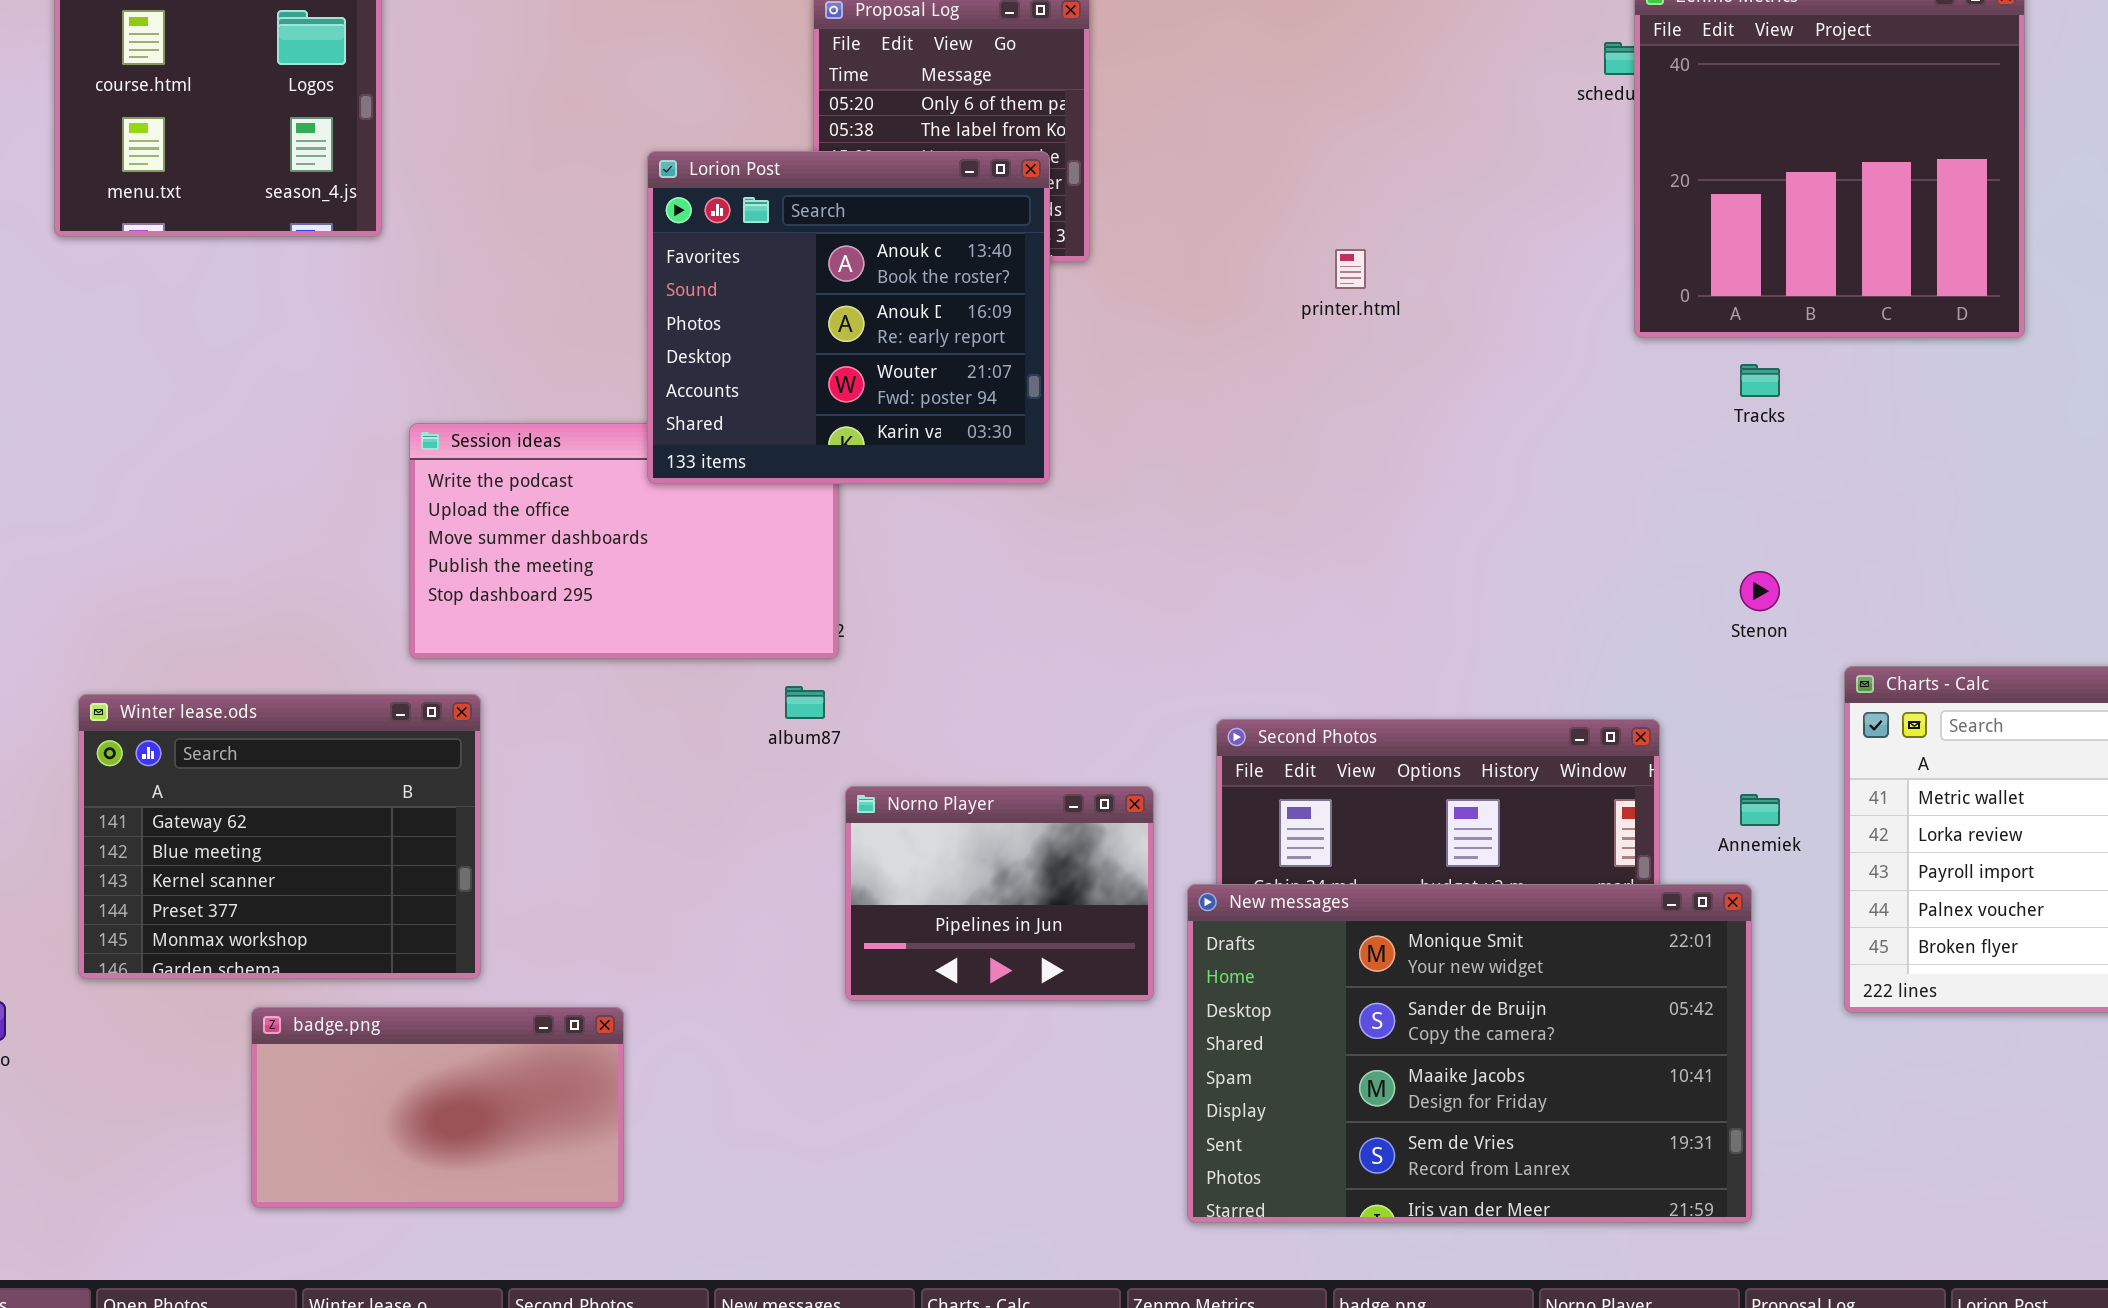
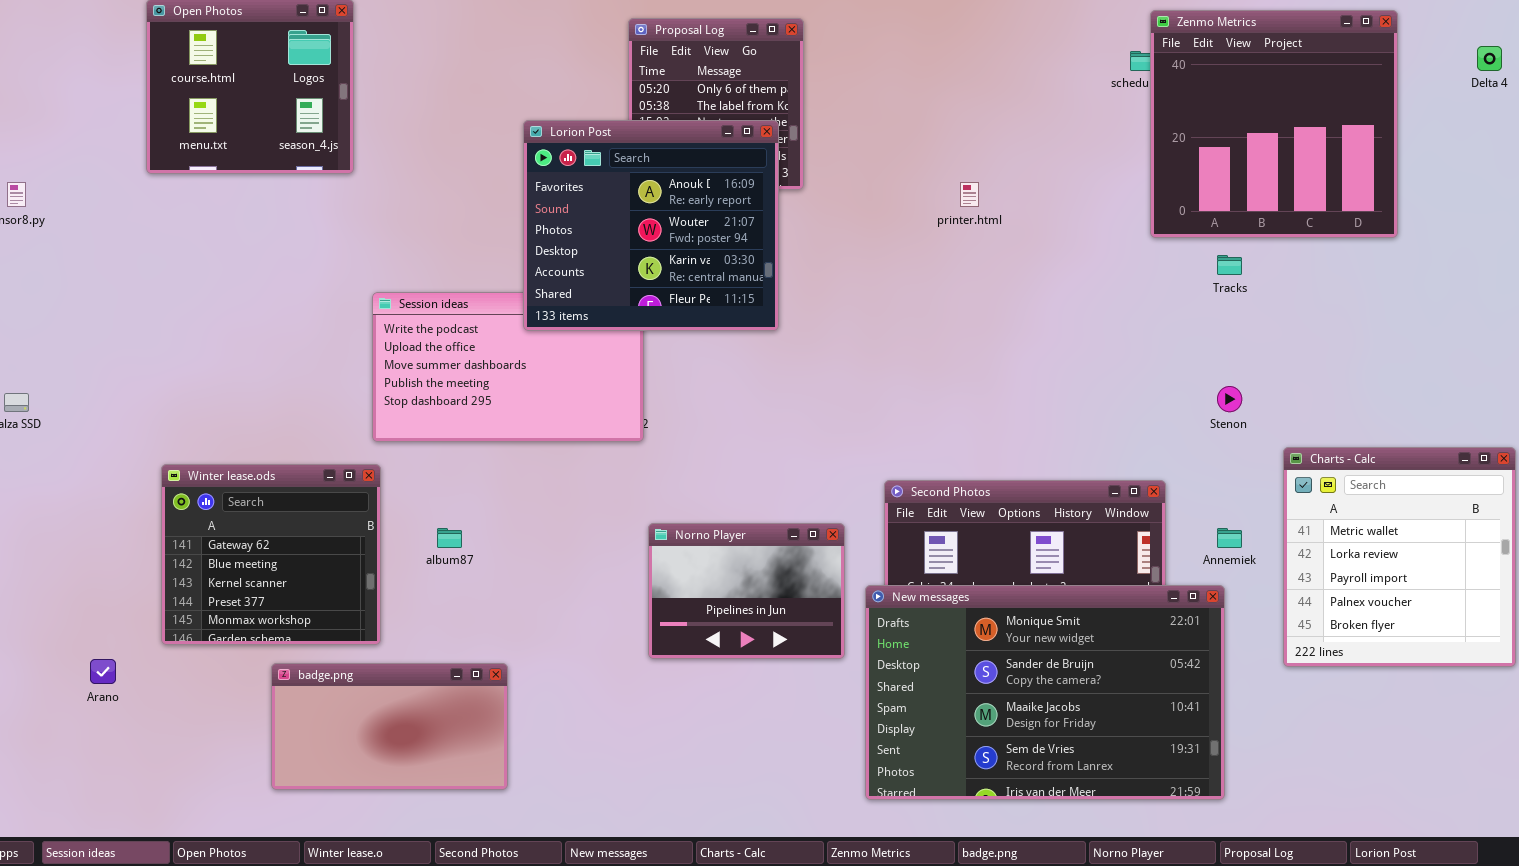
Lorion Post: [647,151,1050,484] -> [523,120,779,331], scrolled down 1 row
album87: [785,686,825,719] -> [437,528,462,548], moved
Winter lease.ods: [78,694,481,979] -> [161,464,381,645], resized

